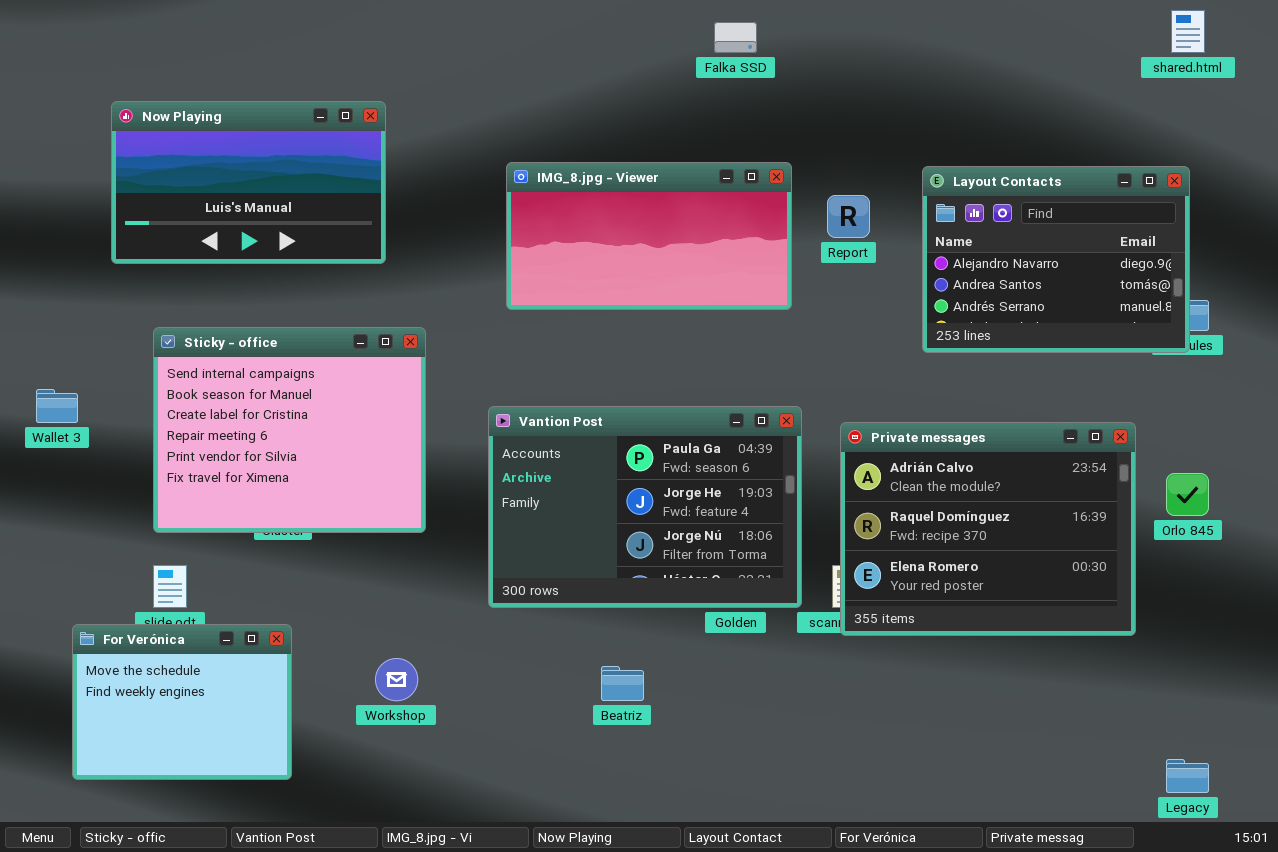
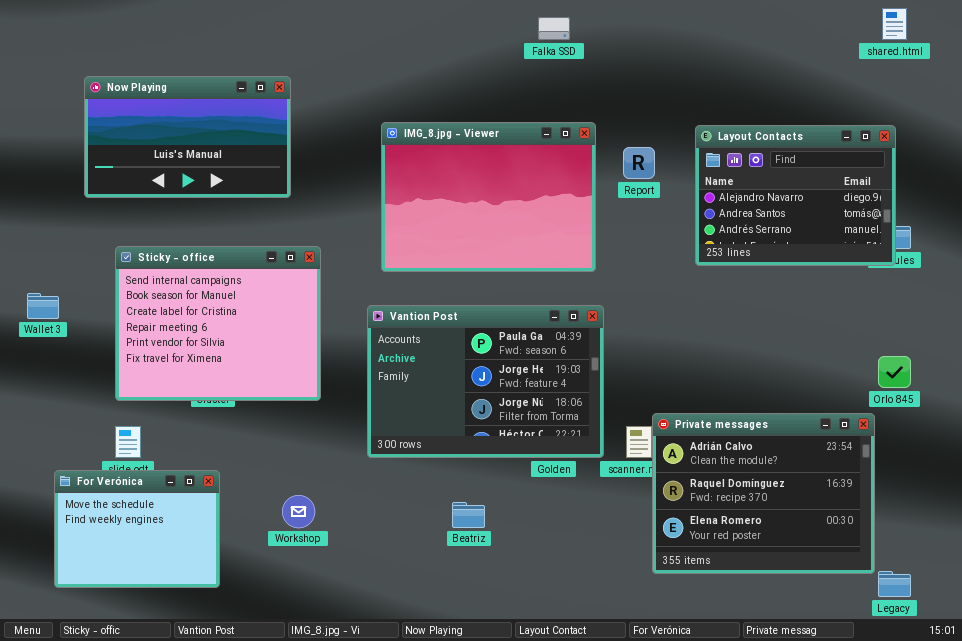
IMG_8.jpg - Viewer: [506,162,792,310] -> [381,122,596,272], resized
Private messages: [840,422,1136,636] -> [652,413,875,574], moved

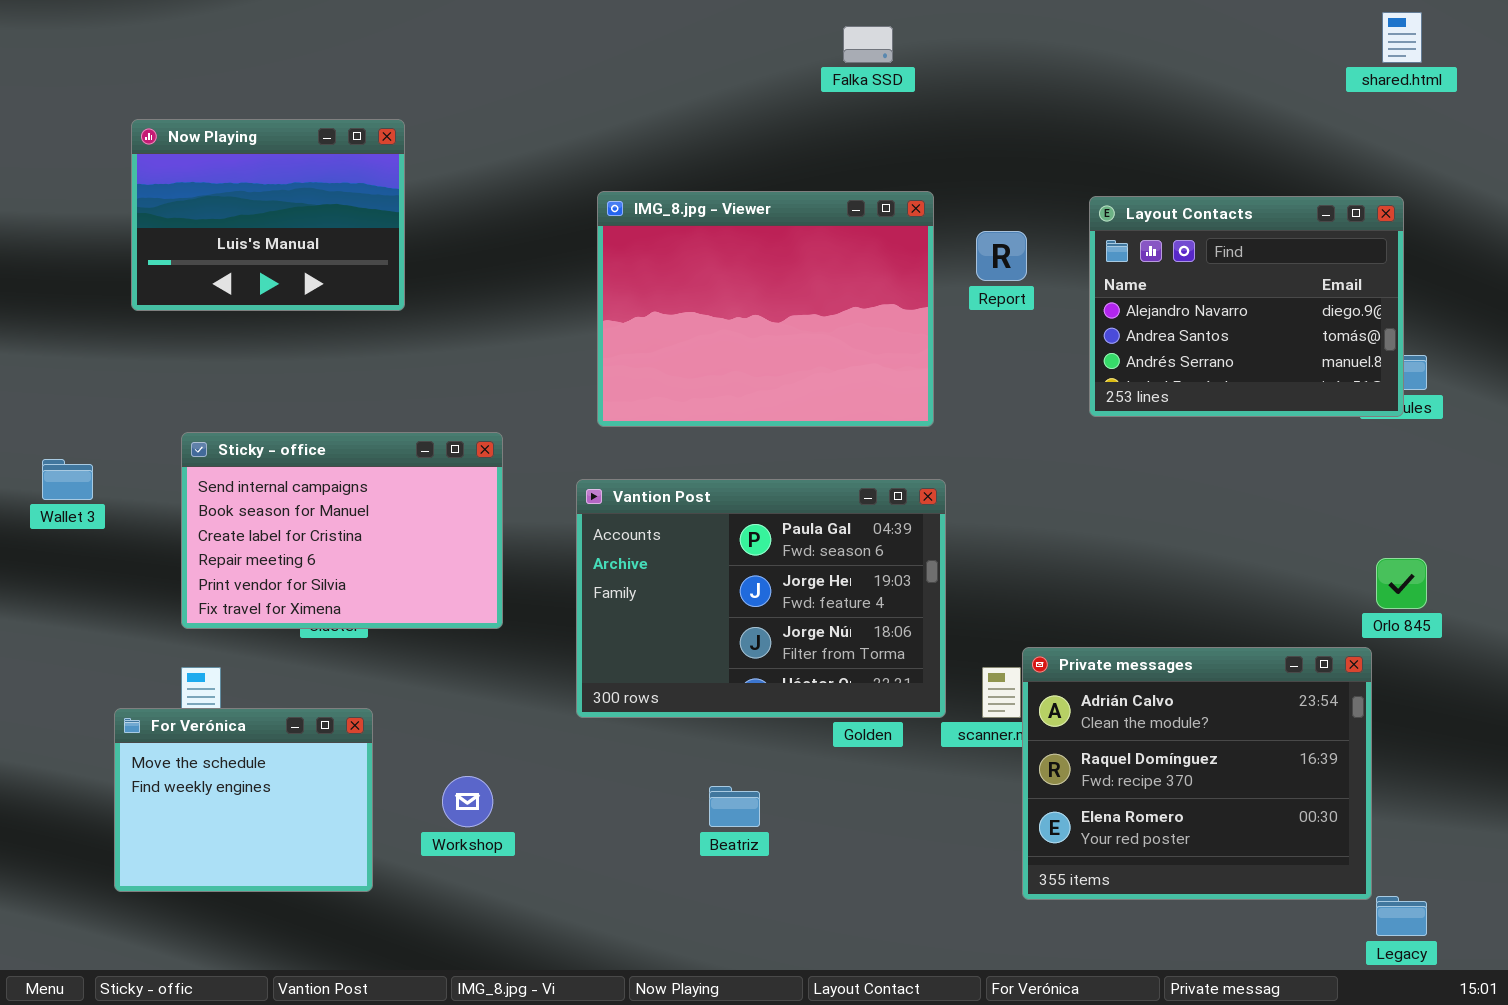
Now Playing: [84,76,291,198] -> [131,119,405,311], resized
Sticky - office: [115,246,321,401] -> [181,432,503,629], resized
For Verónica: [54,470,220,588] -> [114,708,373,892], moved

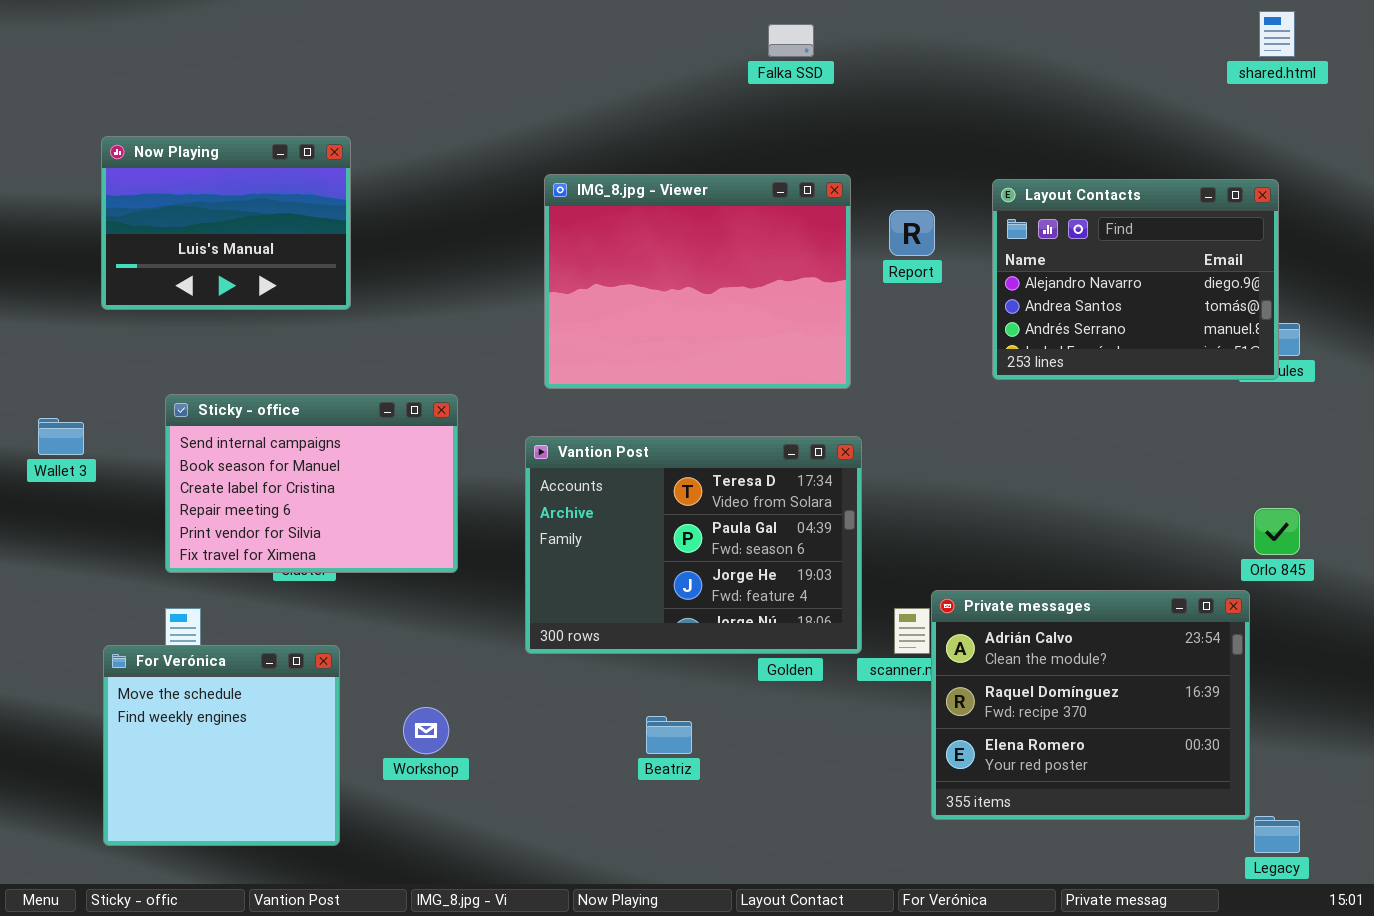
Now Playing: [131,119,405,311] -> [101,136,351,310], moved
Vantion Post: [576,479,946,718] -> [525,436,862,654], scrolled up 1 row
For Verónica: [114,708,373,892] -> [103,645,340,846], resized

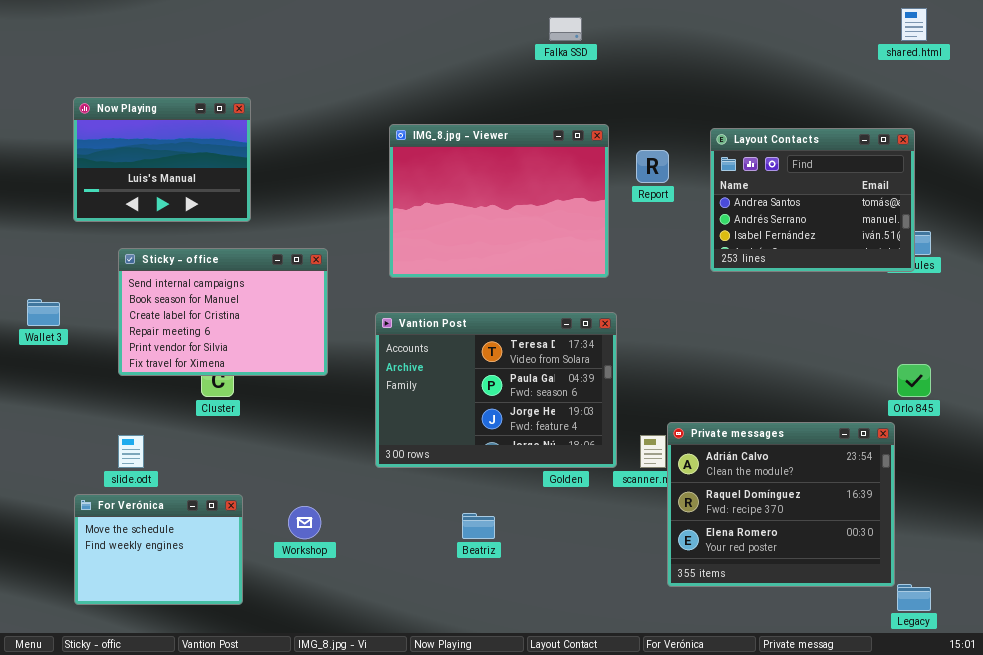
Layout Contacts: [992,179,1279,380] -> [710,128,915,272], scrolled down 1 row
Sticky - office: [165,394,458,573] -> [118,248,328,376], moved
For Verónica: [103,645,340,846] -> [74,494,243,605], resized

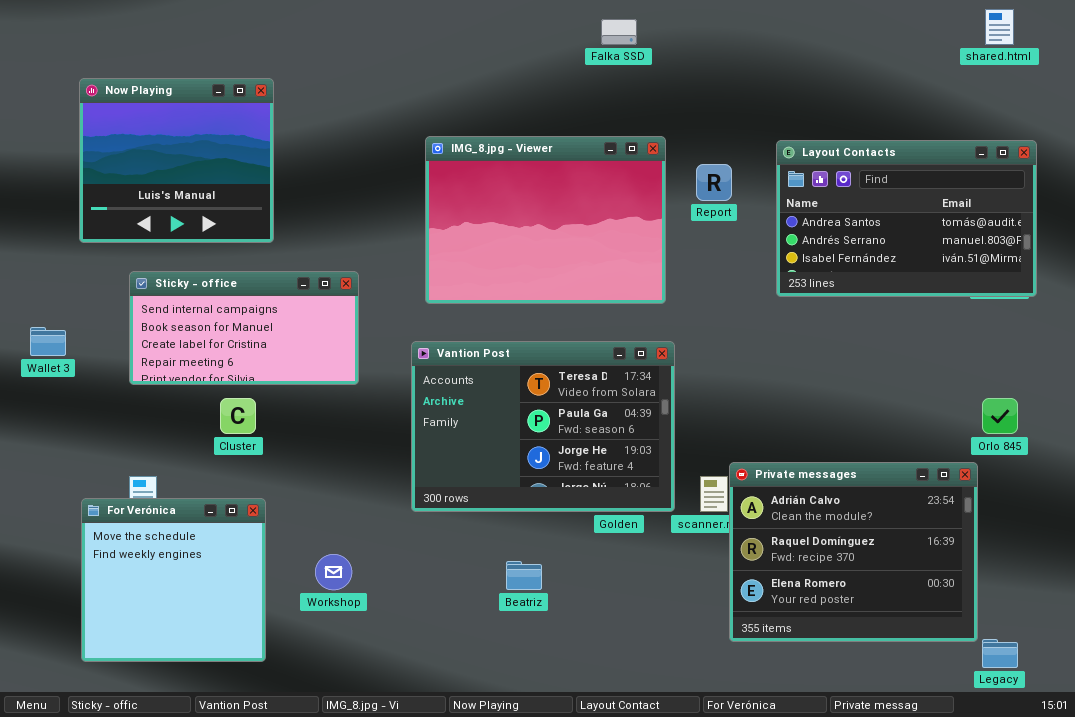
Now Playing: [73,97,251,222] -> [79,78,274,243], resized
Layout Contacts: [710,128,915,272] -> [776,140,1037,297], resized
Sticky - office: [118,248,328,376] -> [129,271,359,385], resized
For Verónica: [74,494,243,605] -> [81,498,266,662], resized

